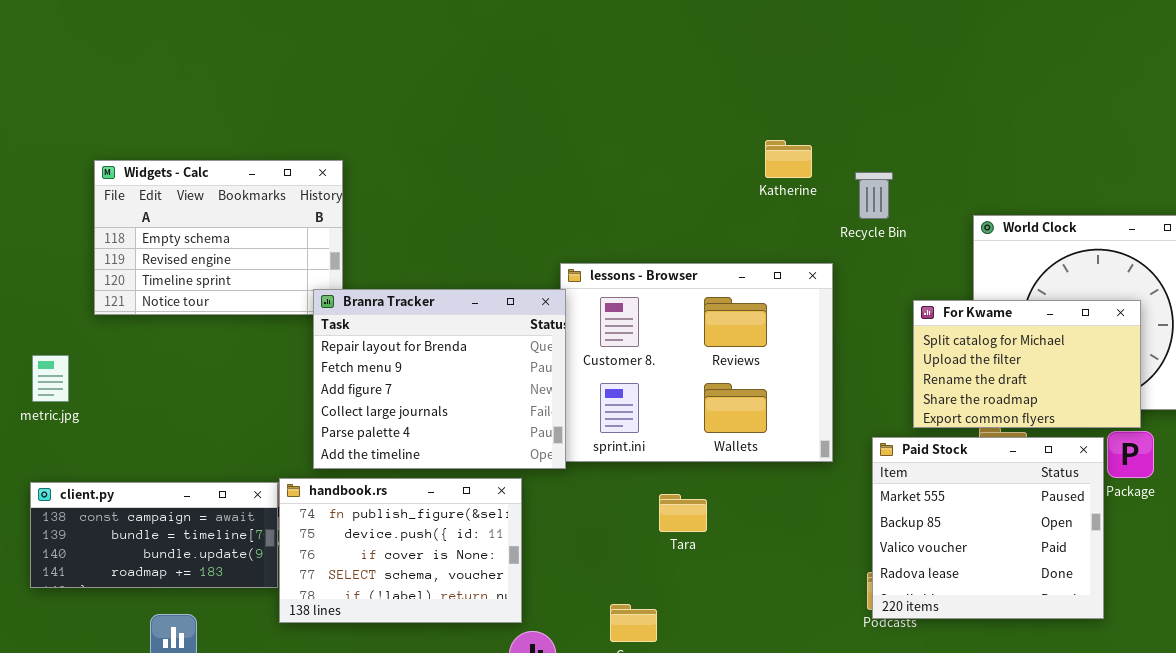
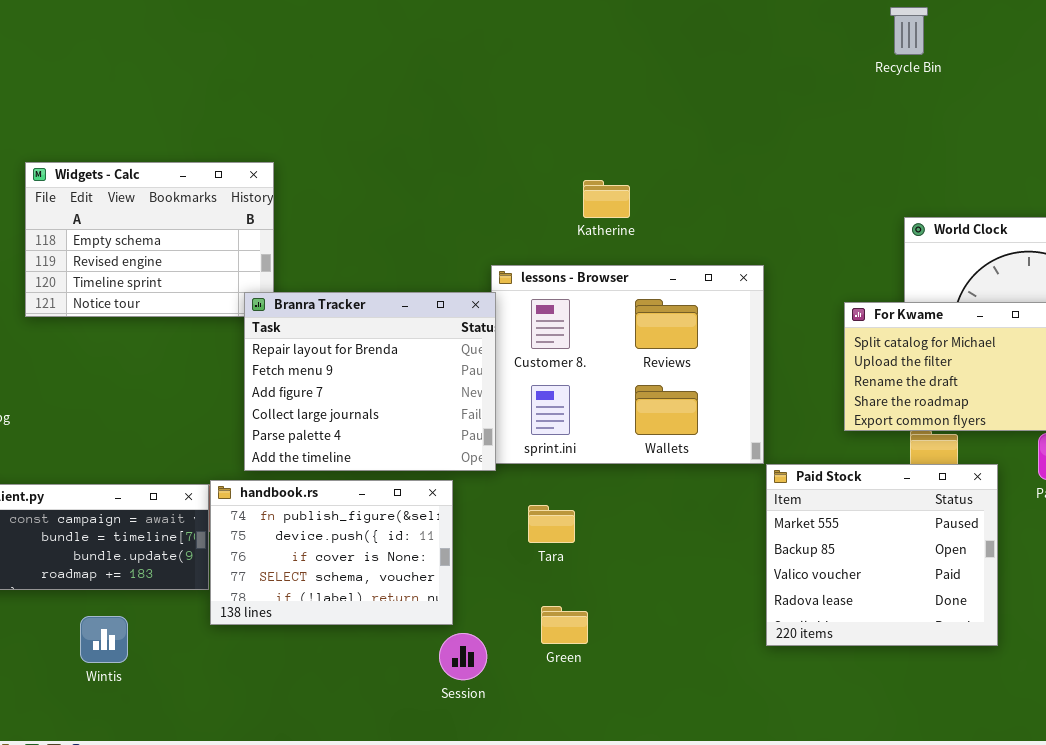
Katherine: [765,140,812,178] -> [583,180,630,218], moved
Recycle Bin: [855,172,893,219] -> [890,7,928,55], moved
Paid Stock: [872,437,1104,619] -> [766,464,998,646], moved
Tara: [659,494,707,532] -> [528,505,575,543], moved

